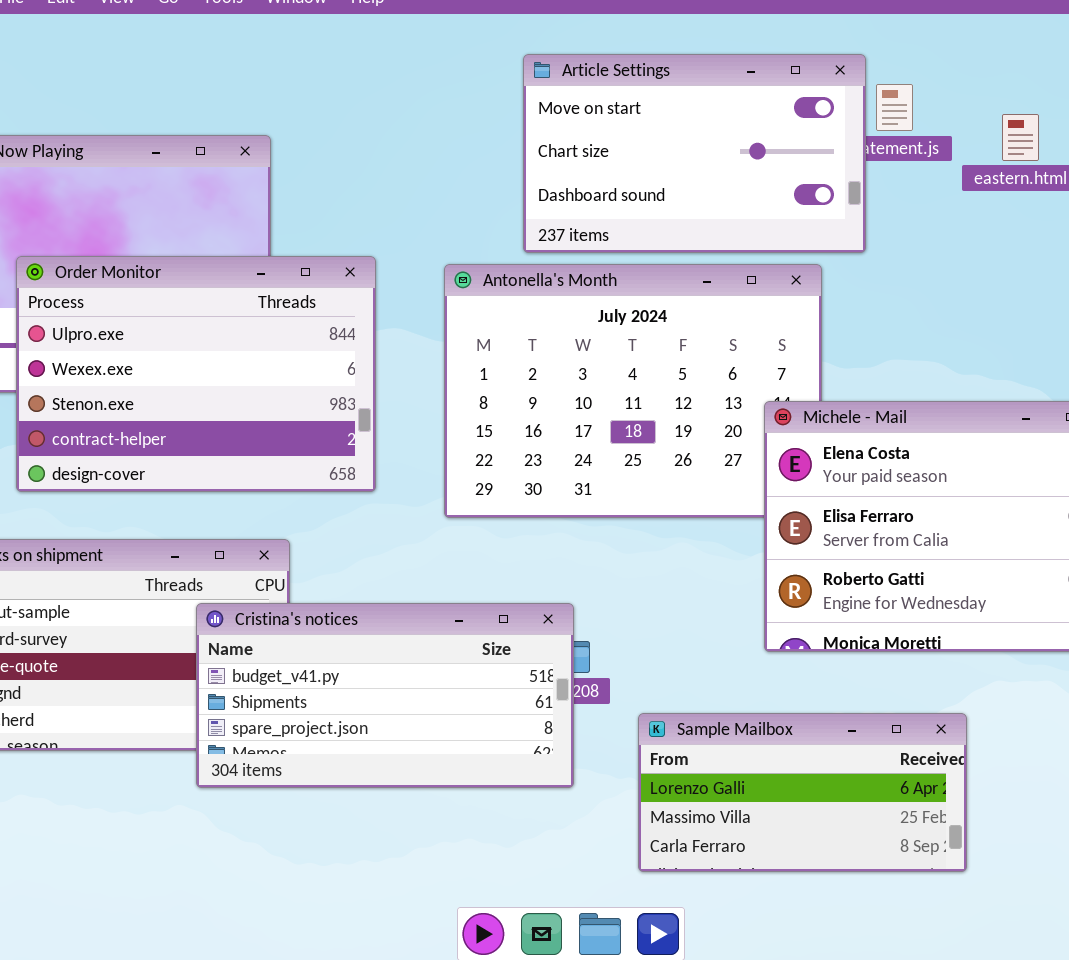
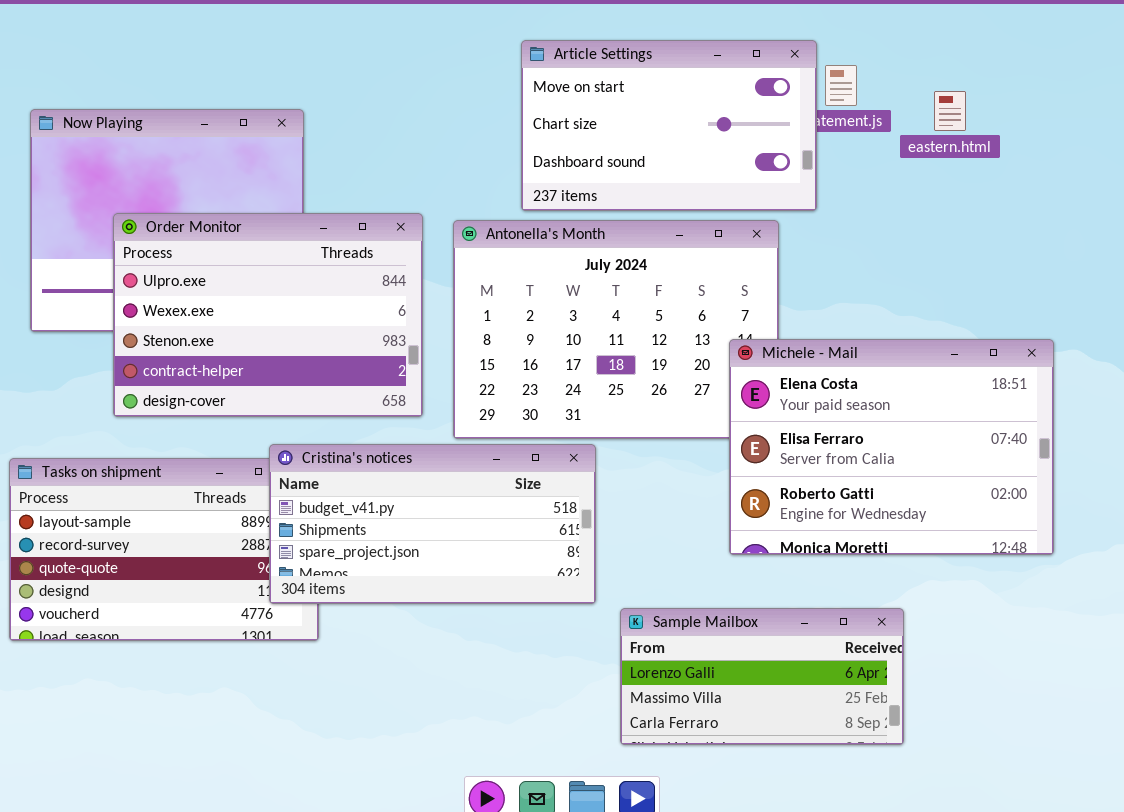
Order Monitor: [16,256,376,492] -> [113,213,423,417], moved
Cristina's notices: [196,603,574,788] -> [269,444,596,604], moved

